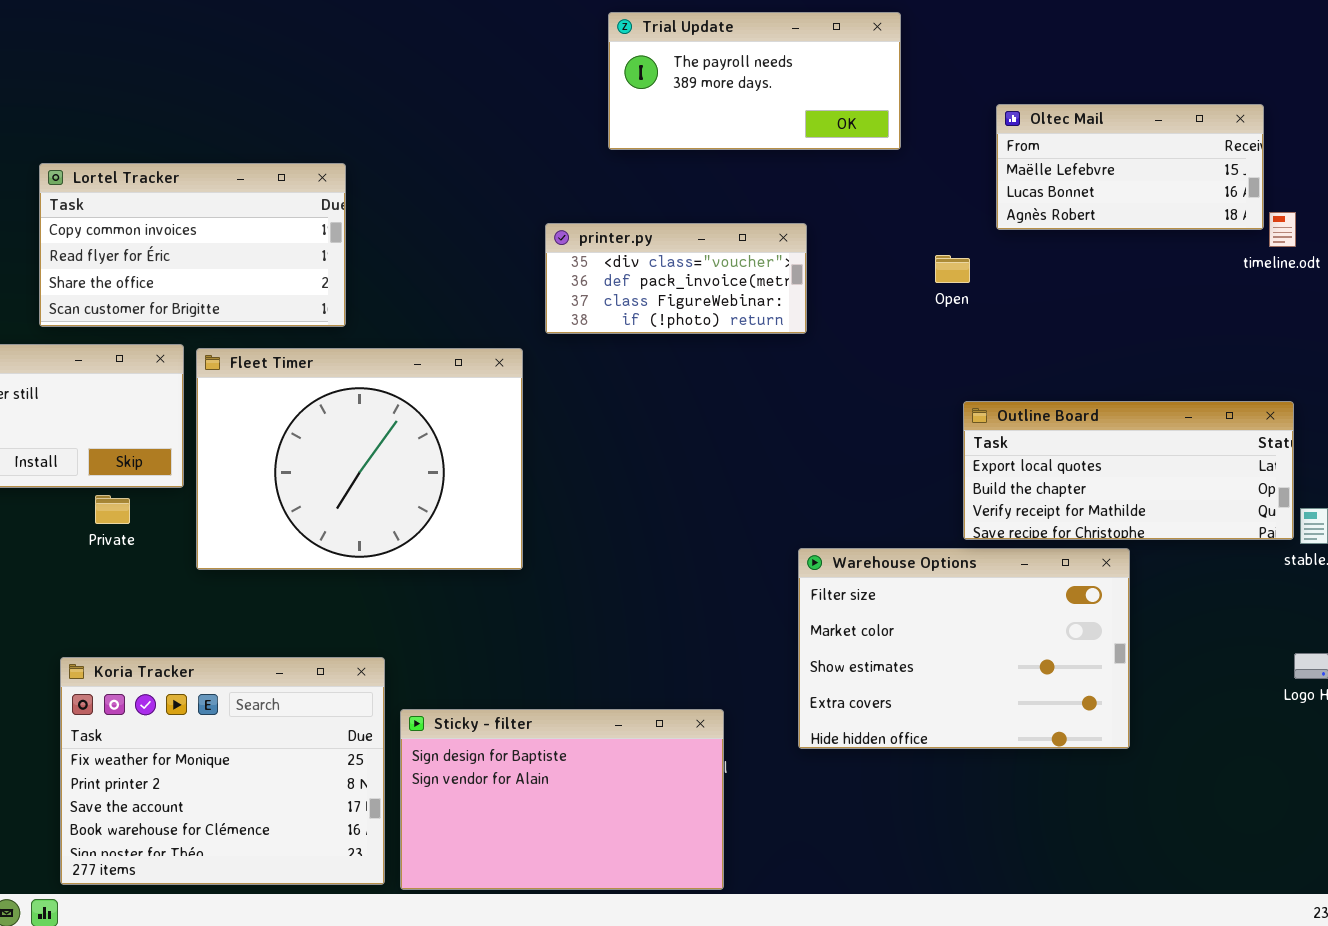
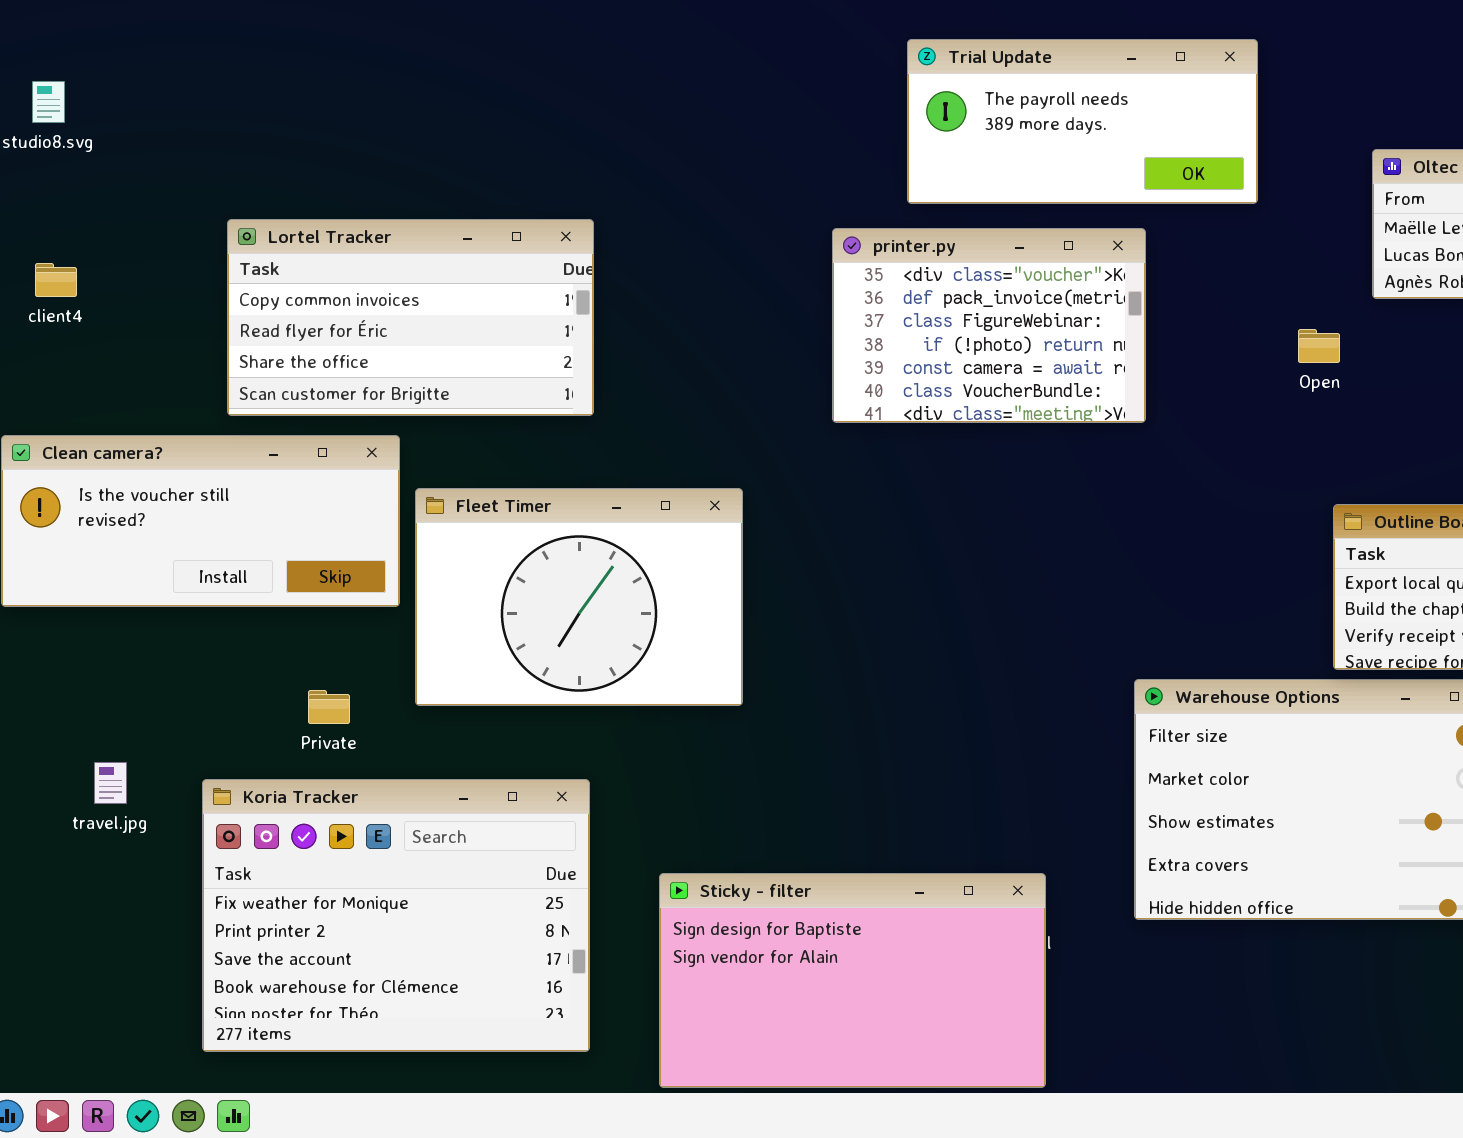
printer.py: [545,223,807,334] -> [832,228,1146,423], resized
Fleet Timer: [196,348,523,570] -> [415,488,743,706], resized
Private: [95,495,130,524] -> [308,690,350,724], moved
Koria Tracker: [60,657,385,885] -> [202,779,590,1052], moved

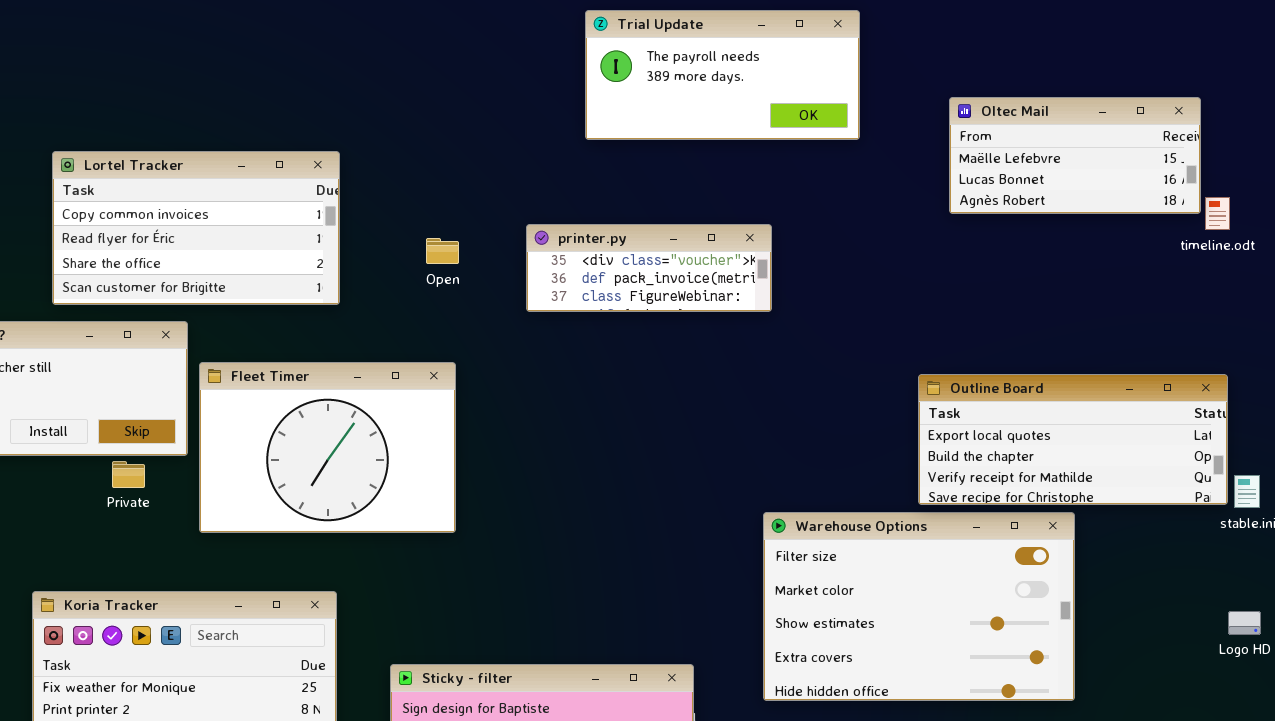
printer.py: [832,228,1146,423] -> [526,224,772,312], resized
Open: [1298,329,1340,363] -> [426,238,459,264], moved
Private: [308,690,350,724] -> [112,461,145,488], moved

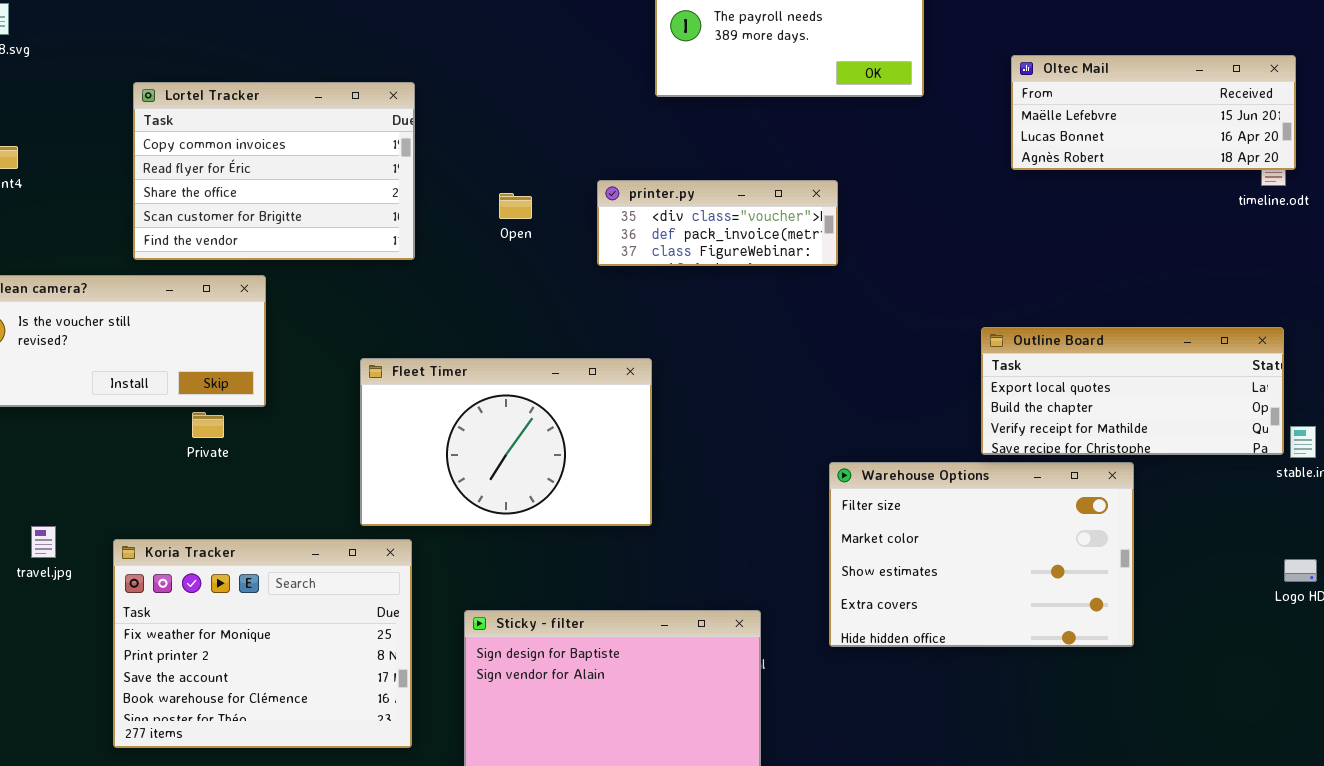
Oltec Mail: [949,97,1201,214] -> [1011,55,1296,170], resized
Lortel Tracker: [52,151,340,305] -> [133,82,415,260], resized
Fleet Timer: [199,362,456,533] -> [360,358,652,526], moved, resized

